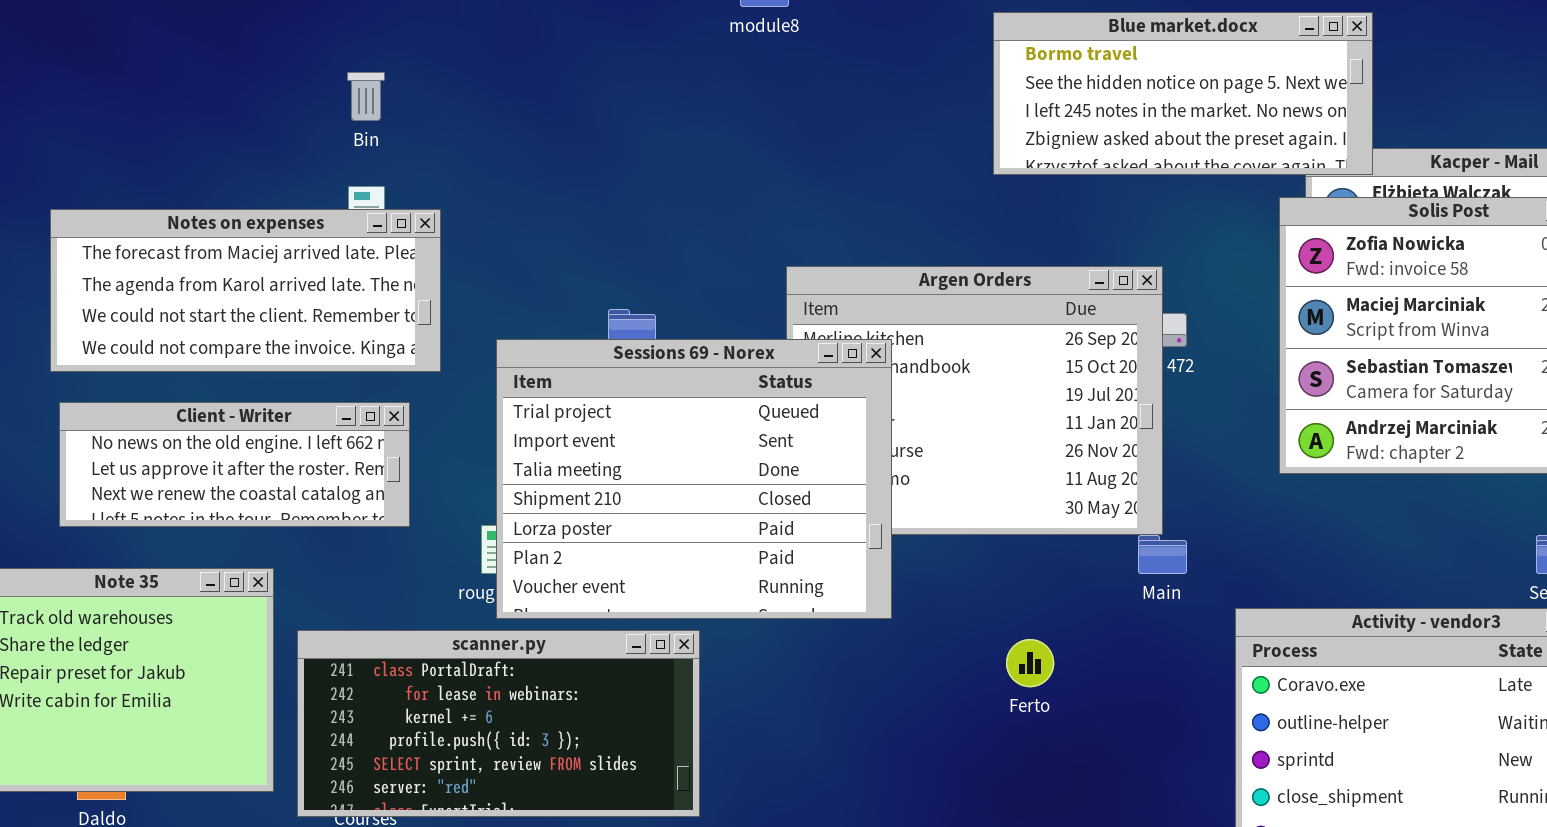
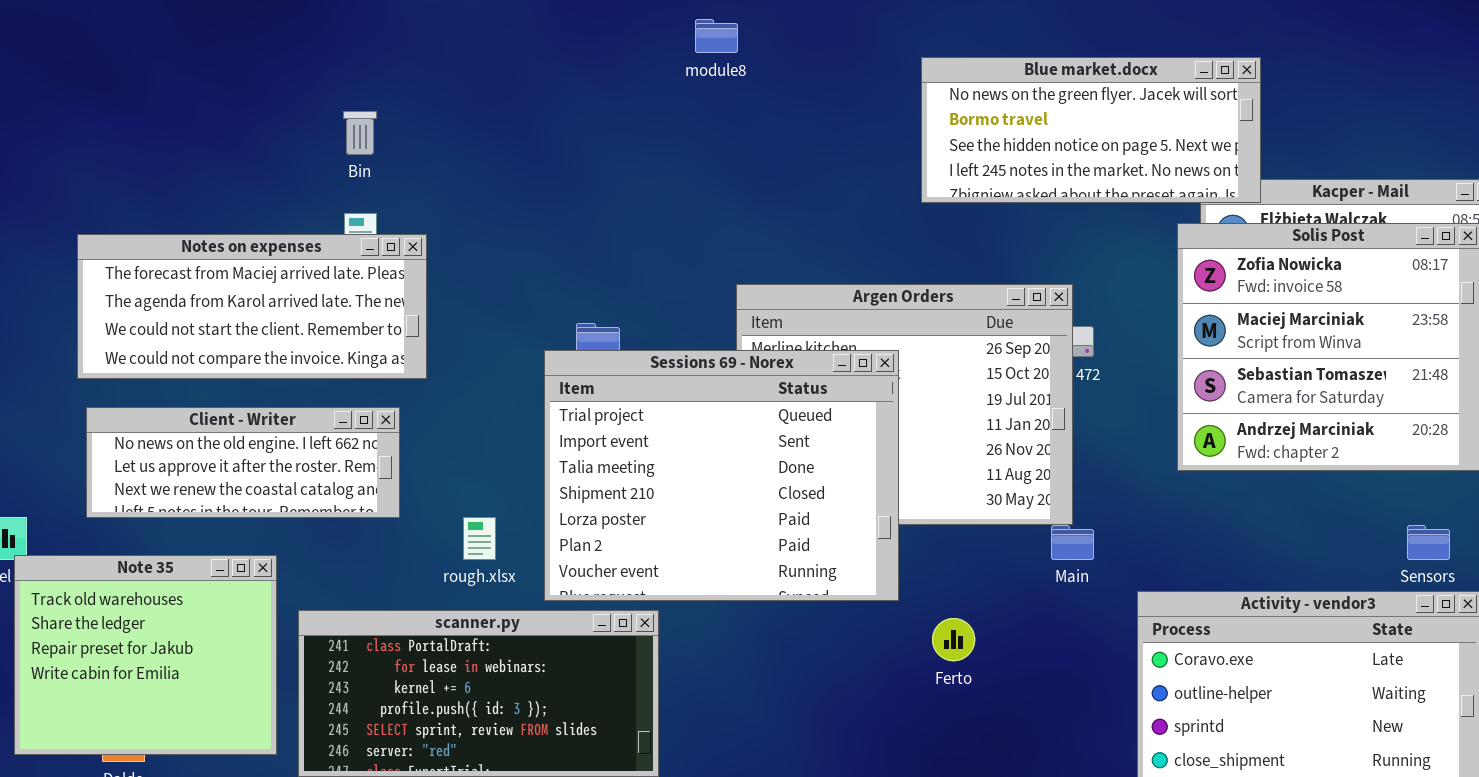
Blue market.docx: [993,12,1373,175] -> [921,57,1261,203], scrolled up 1 row
Sessions 69 - Norex: [496,339,892,619] -> [544,350,899,601], moved

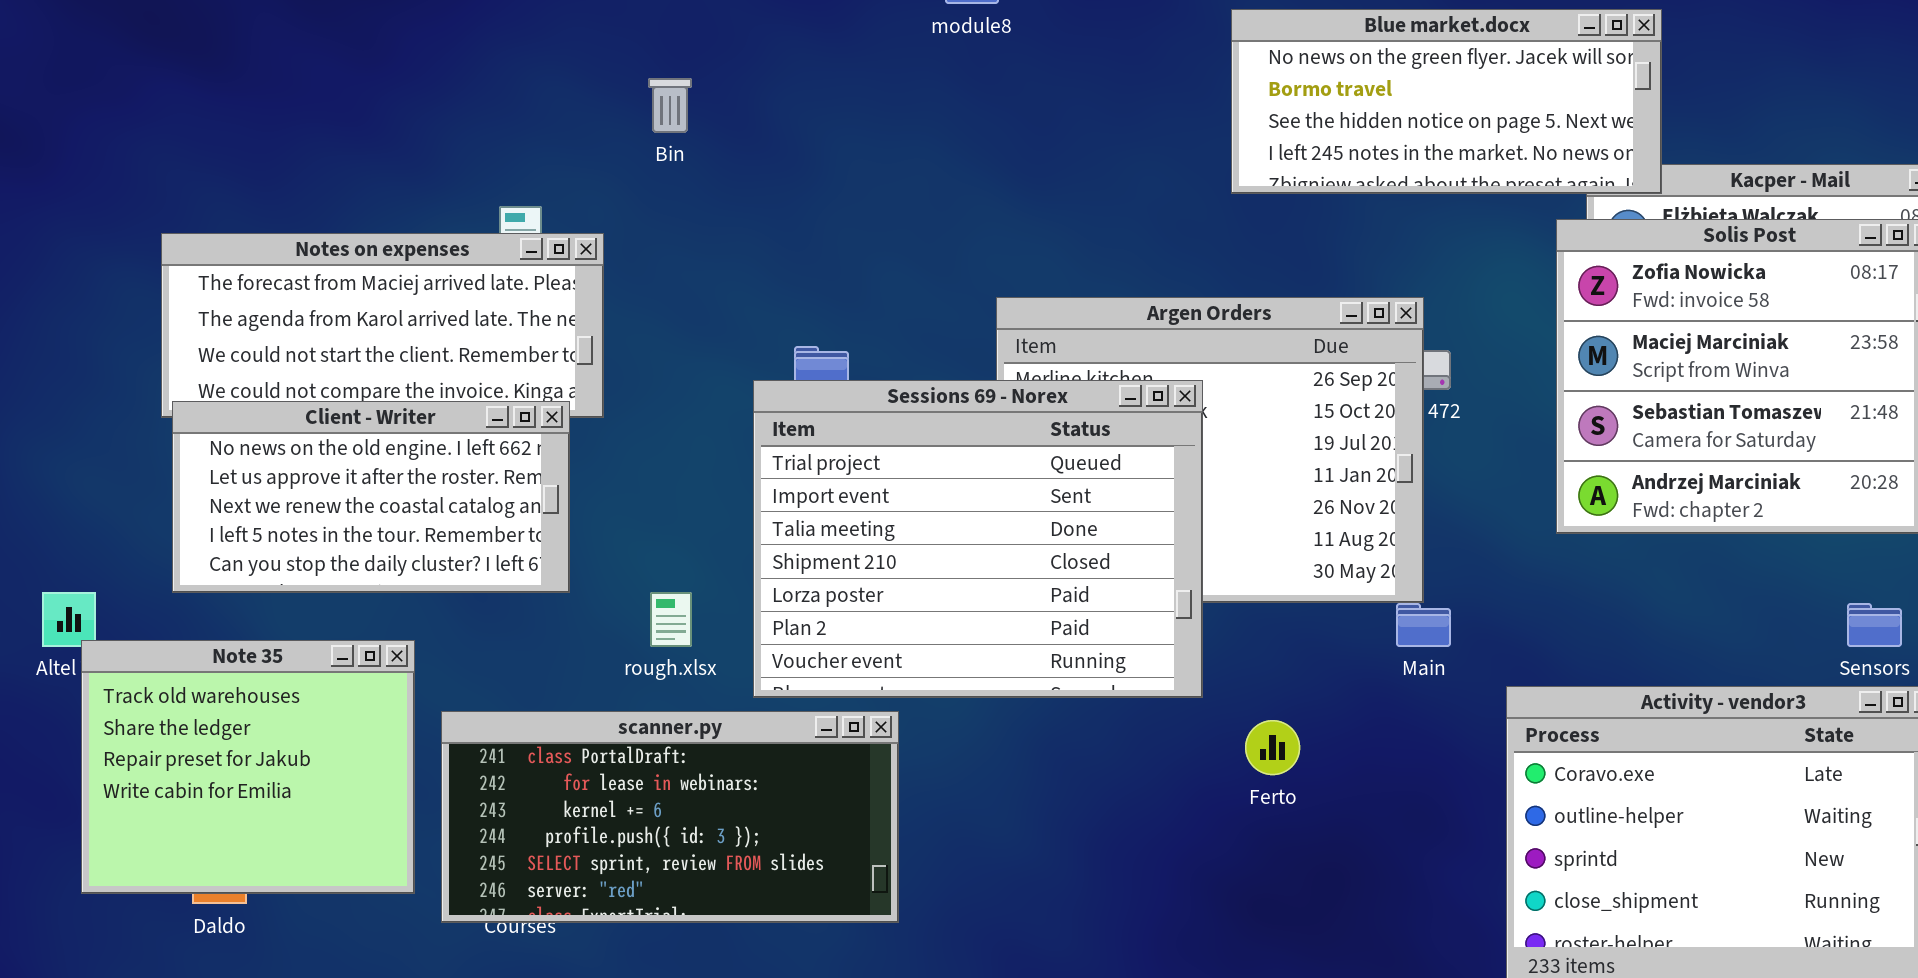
Bin: [343,111,377,155] -> [648,78,692,133], moved
Client - Writer: [86,407,400,518] -> [172,401,570,593], resized

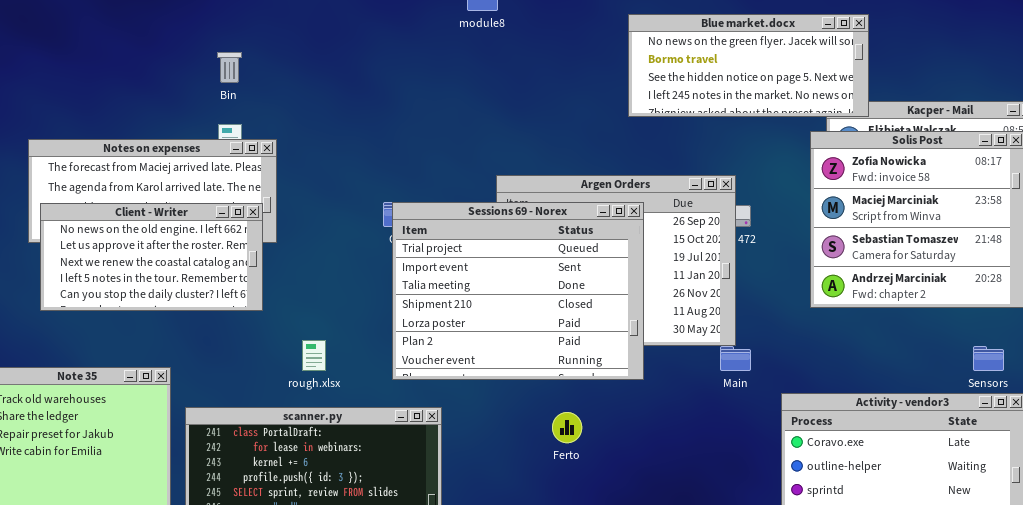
Bin: [648,78,692,133] -> [217,52,242,83], moved
Sessions 69 - Norex: [753,380,1203,698] -> [392,202,644,380], moved
Client - Writer: [172,401,570,593] -> [40,203,263,311], moved
Ferto: [1245,720,1300,775] -> [552,412,582,443], moved

